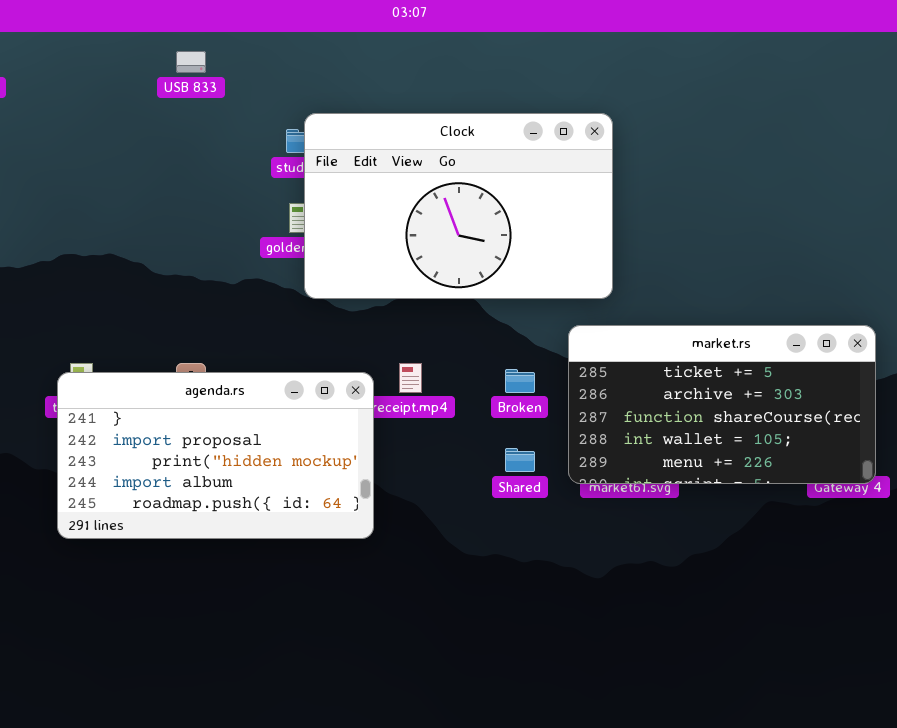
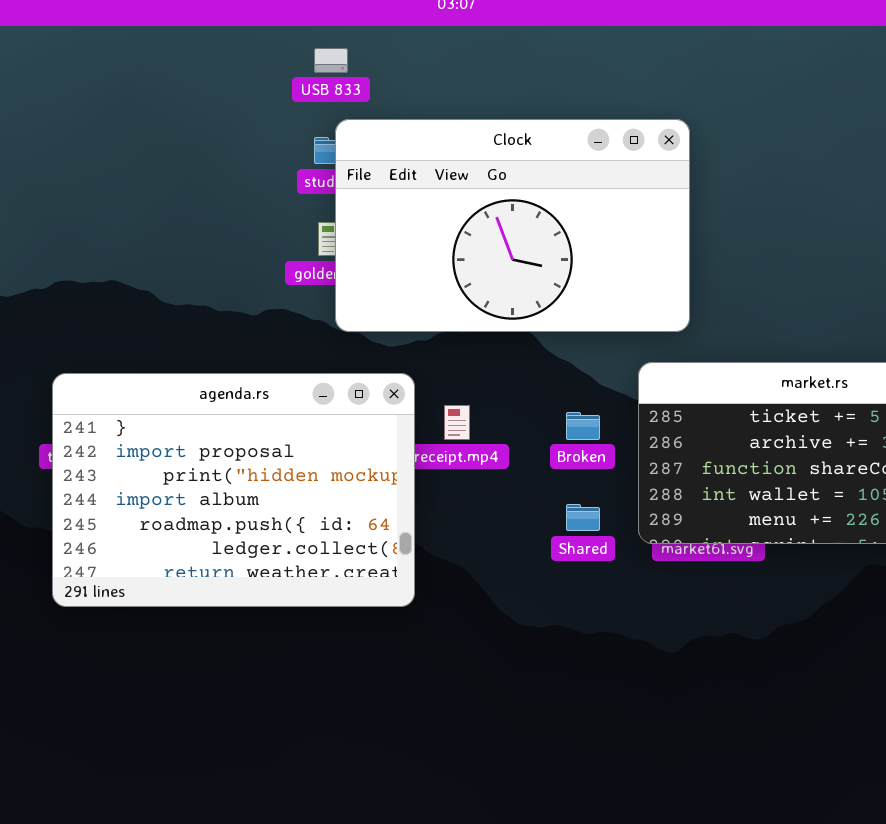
USB 833: [176,51,206,73] -> [314,48,348,73], moved
agenda.rs: [57,372,374,539] -> [52,373,415,607], resized

